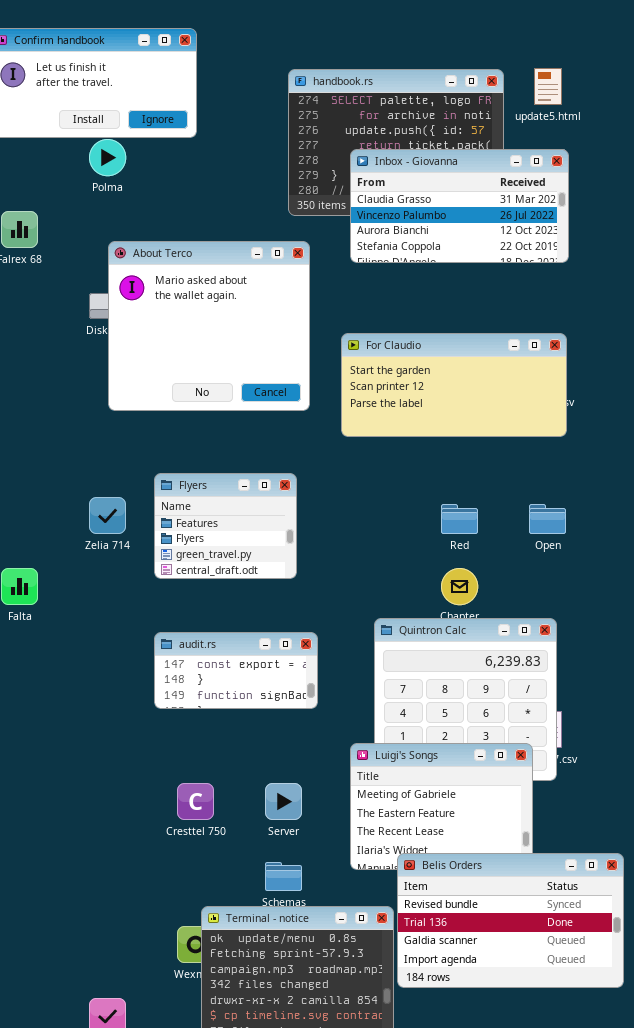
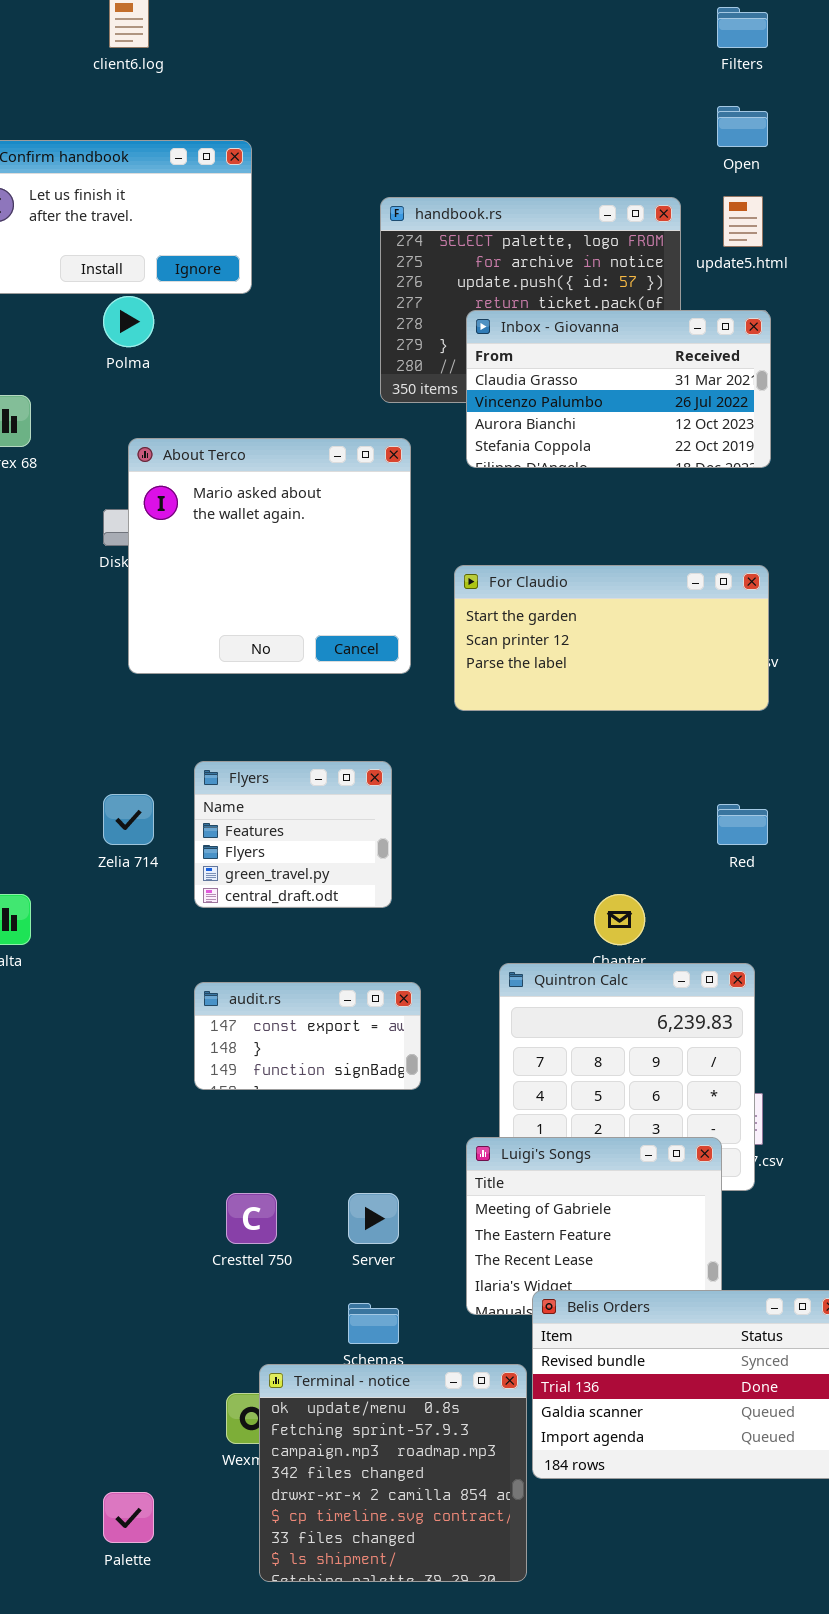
Red: [441,504,478,534] -> [717,804,768,845], moved
Open: [529,504,566,534] -> [717,106,768,147], moved

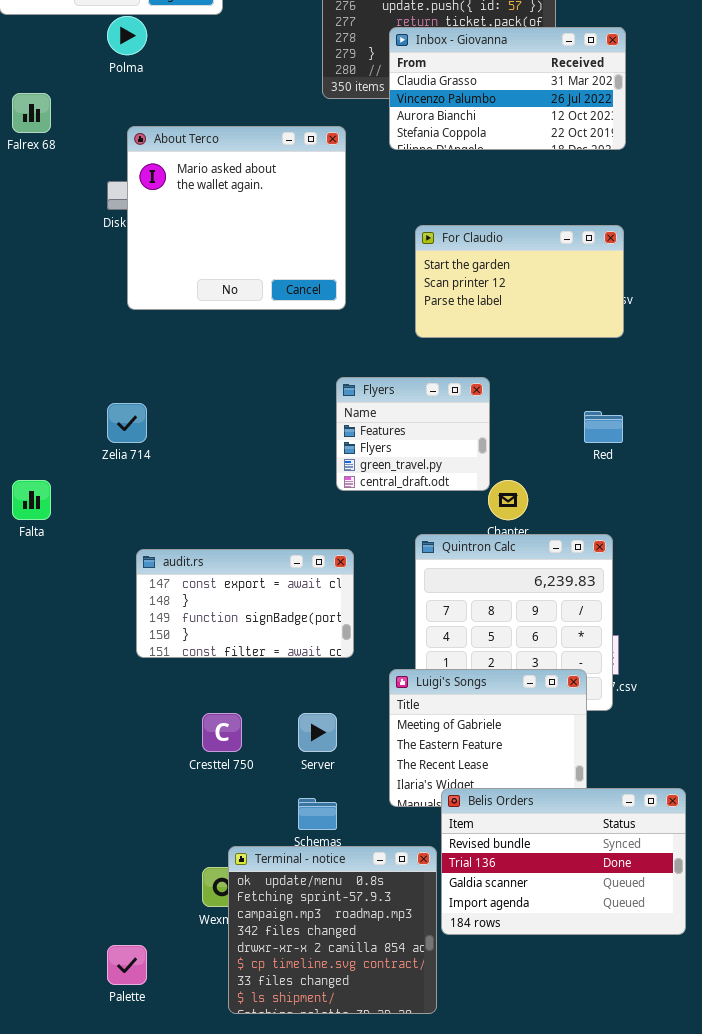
For Claudio: [454,565,769,711] -> [415,225,624,338], resized
Flyers: [194,761,392,908] -> [336,377,490,491], moved
audit.rs: [194,982,421,1090] -> [136,549,354,658], resized

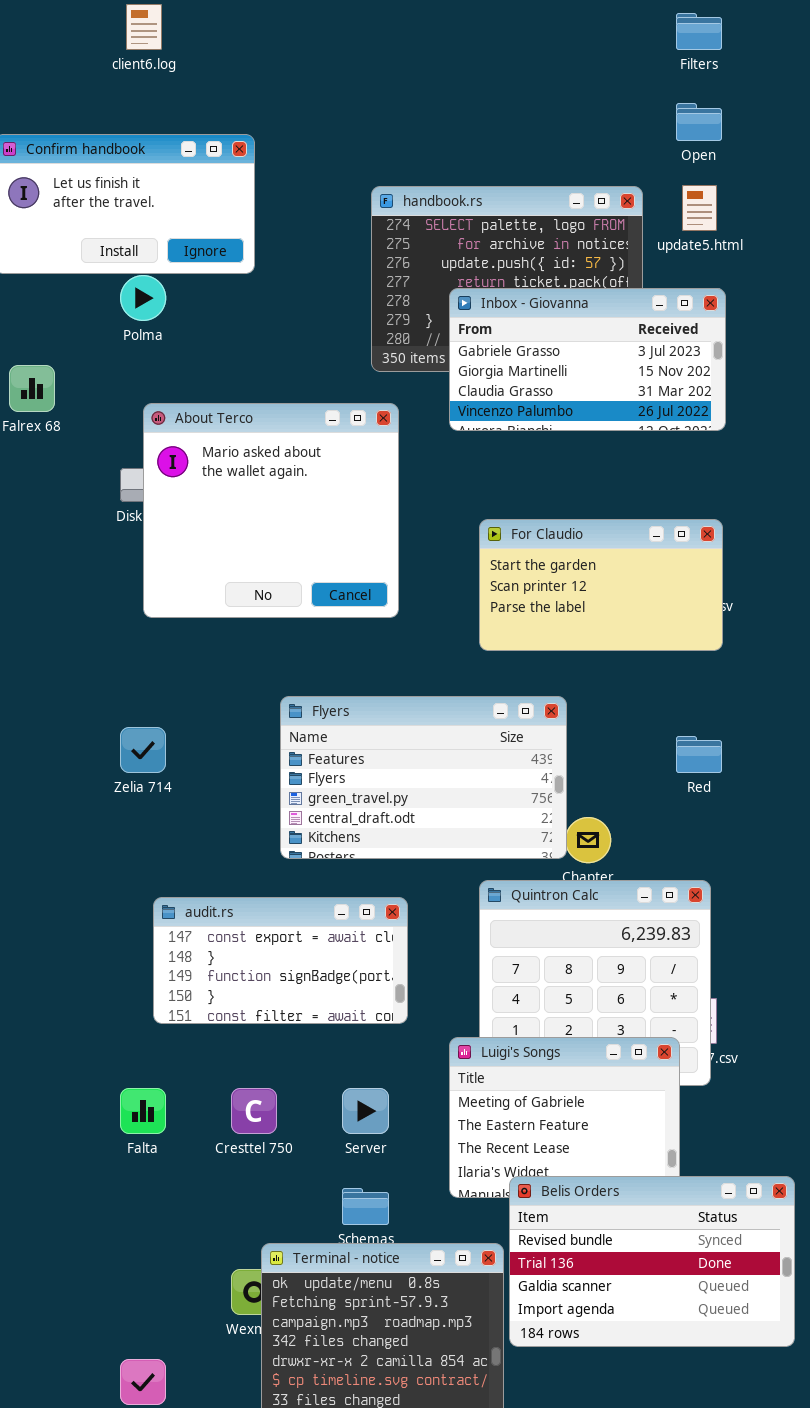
Inbox - Giovanna: [389,27,626,150] -> [449,288,726,431], scrolled up 2 rows
Flyers: [336,377,490,491] -> [280,696,567,859], resized
Falta: [12,480,51,520] -> [120,1088,166,1134], moved

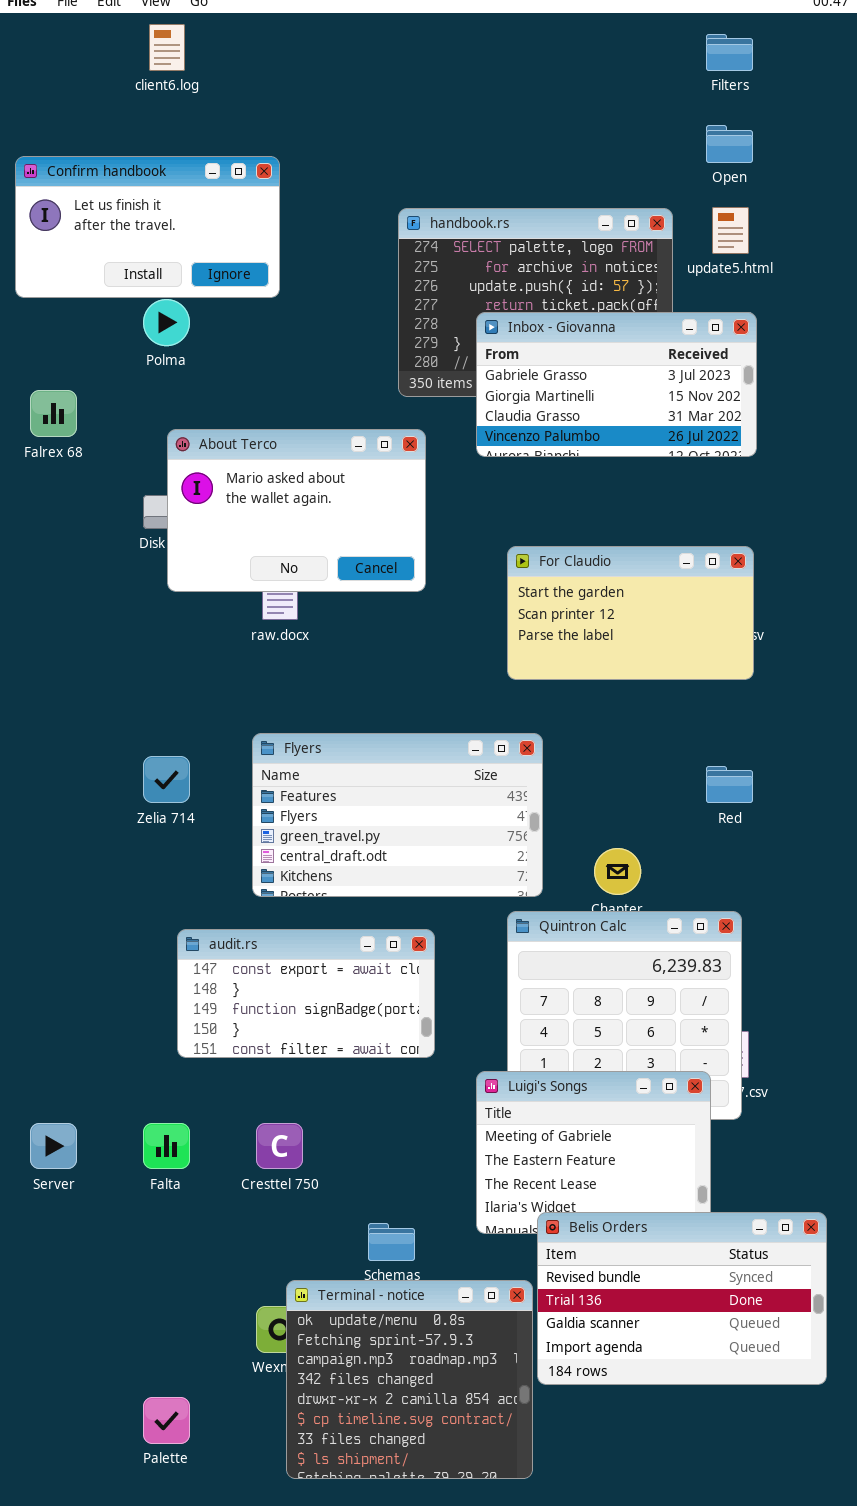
About Terco: [143,403,399,618] -> [167,429,426,592], resized
Flyers: [280,696,567,859] -> [252,733,543,897], moved
Server: [342,1088,389,1134] -> [30,1123,77,1169], moved

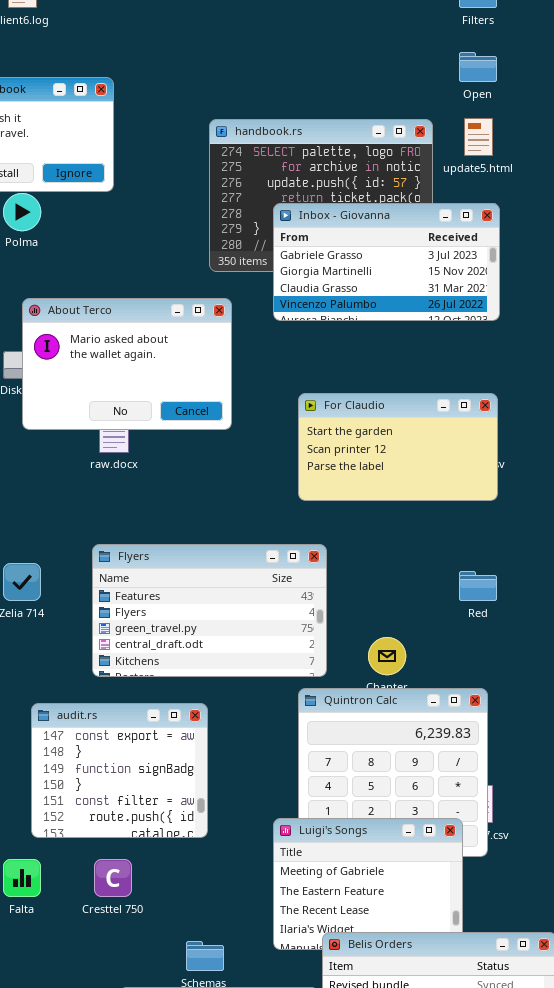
audit.rs: [177,929,435,1058] -> [31,703,208,838], resized

